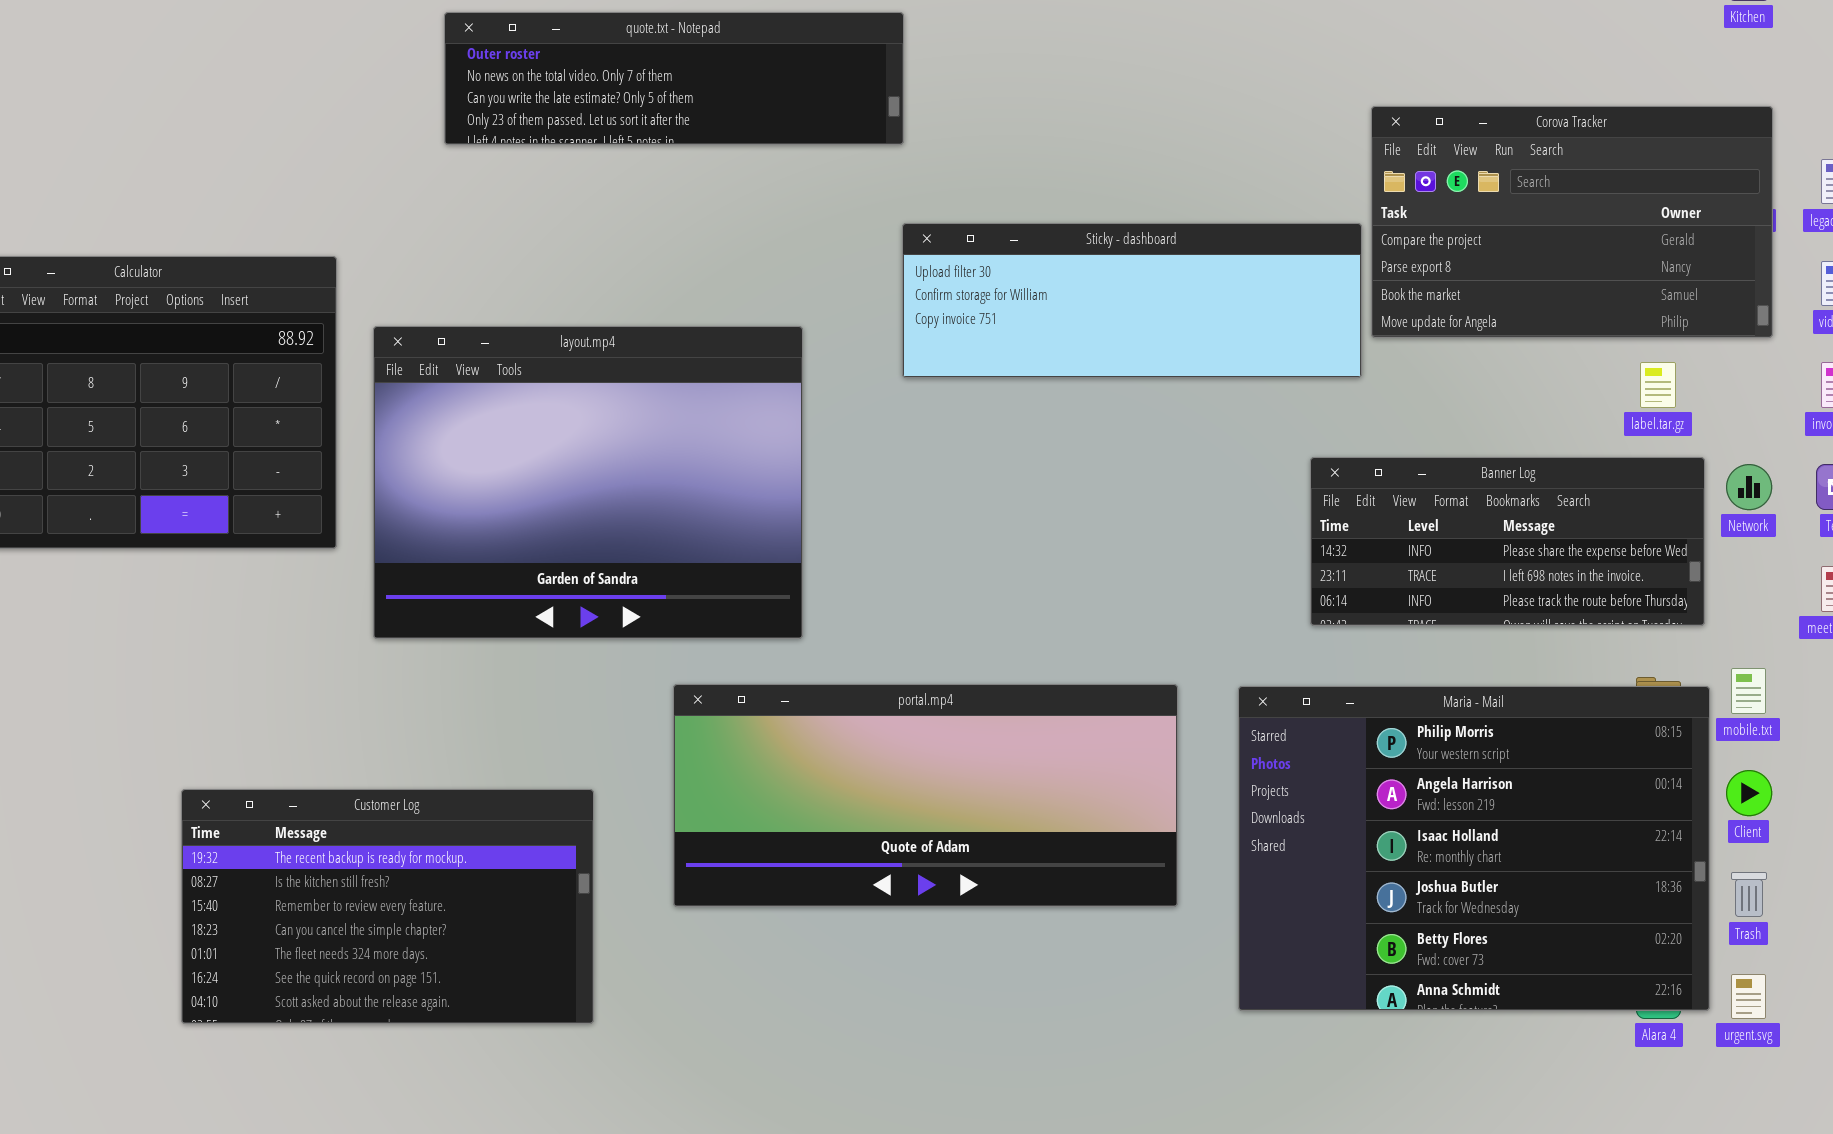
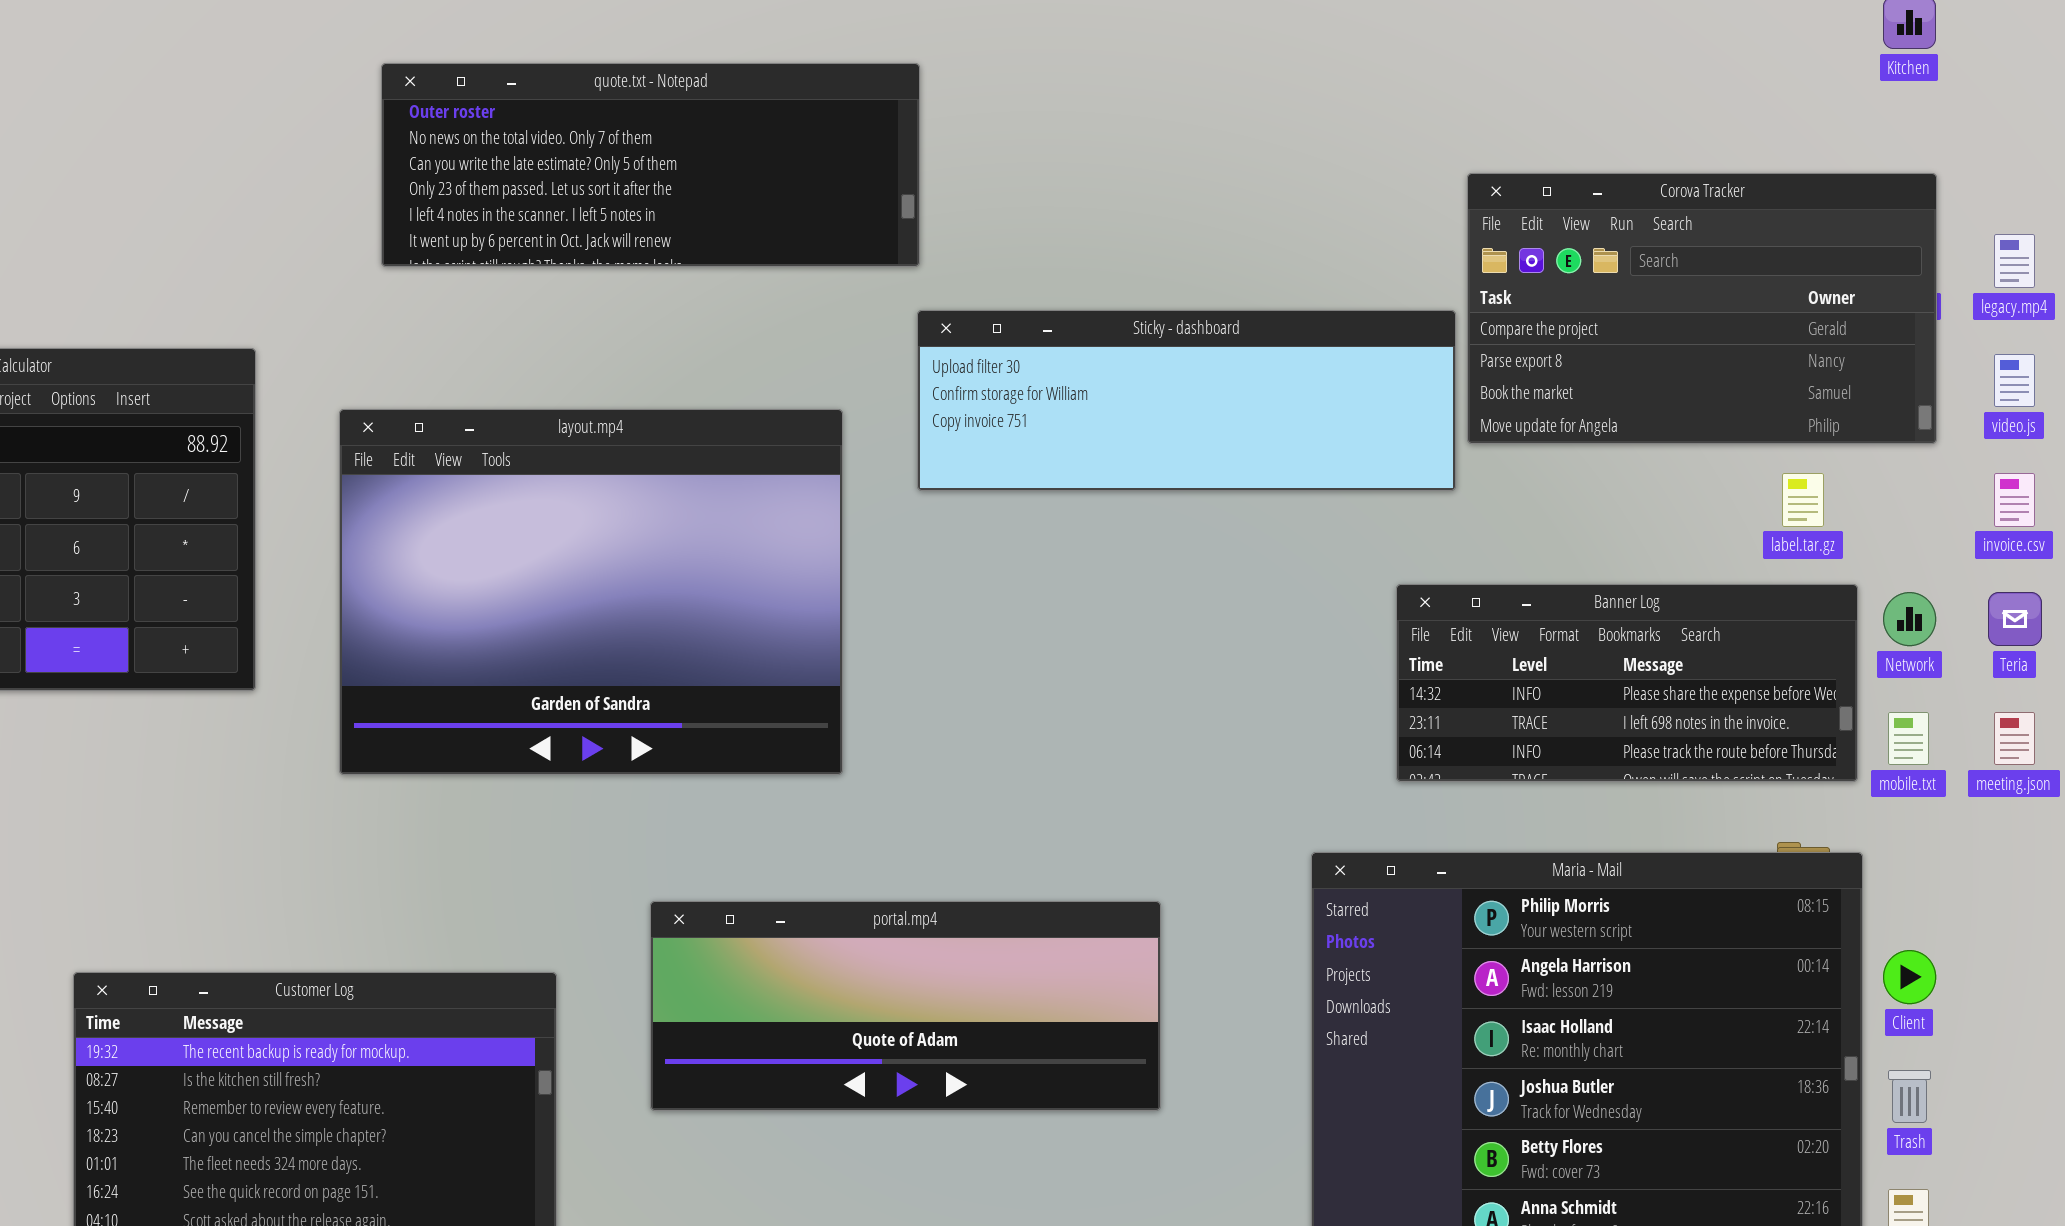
quote.txt - Notepad: [444,12,904,145] -> [381,63,920,267], resized
layout.mp4: [373,326,803,639] -> [339,409,843,775], moved
mobile.txt: [1731,668,1766,714] -> [1888,712,1929,765], moved
portal.mp4: [673,684,1178,907] -> [650,901,1161,1111], resized

